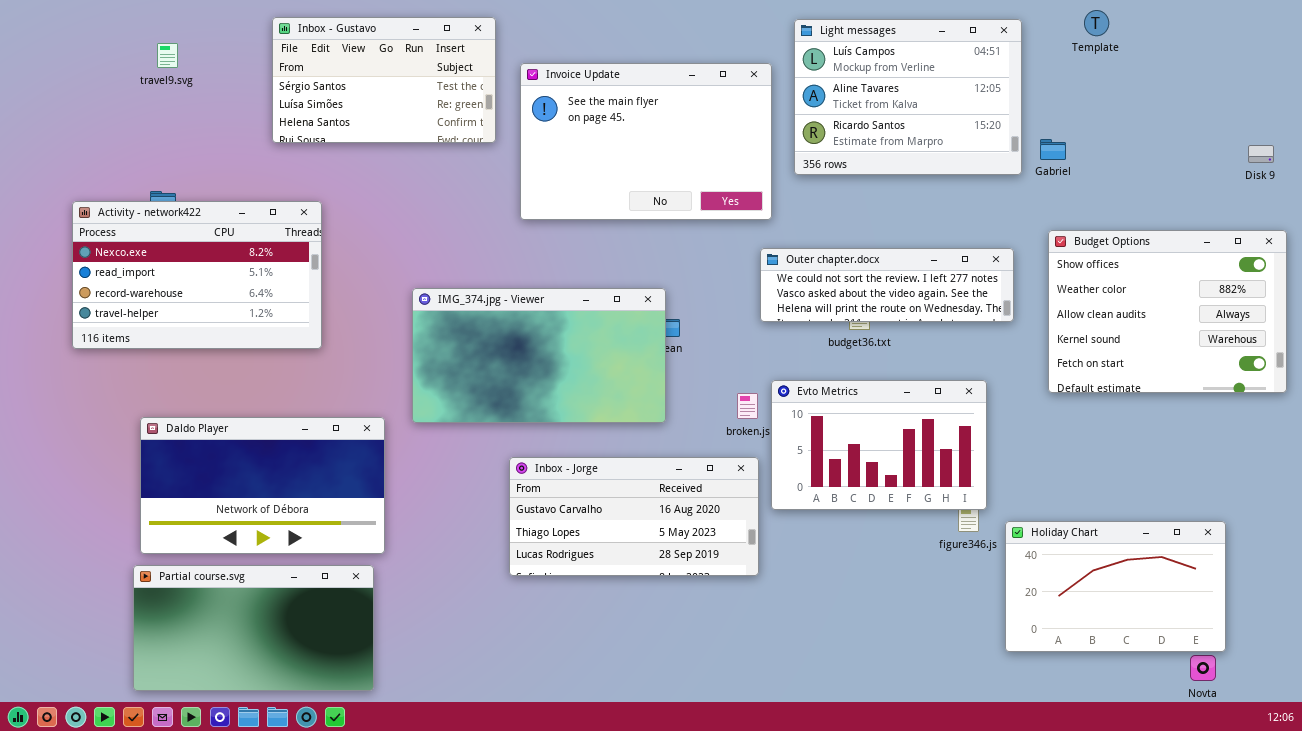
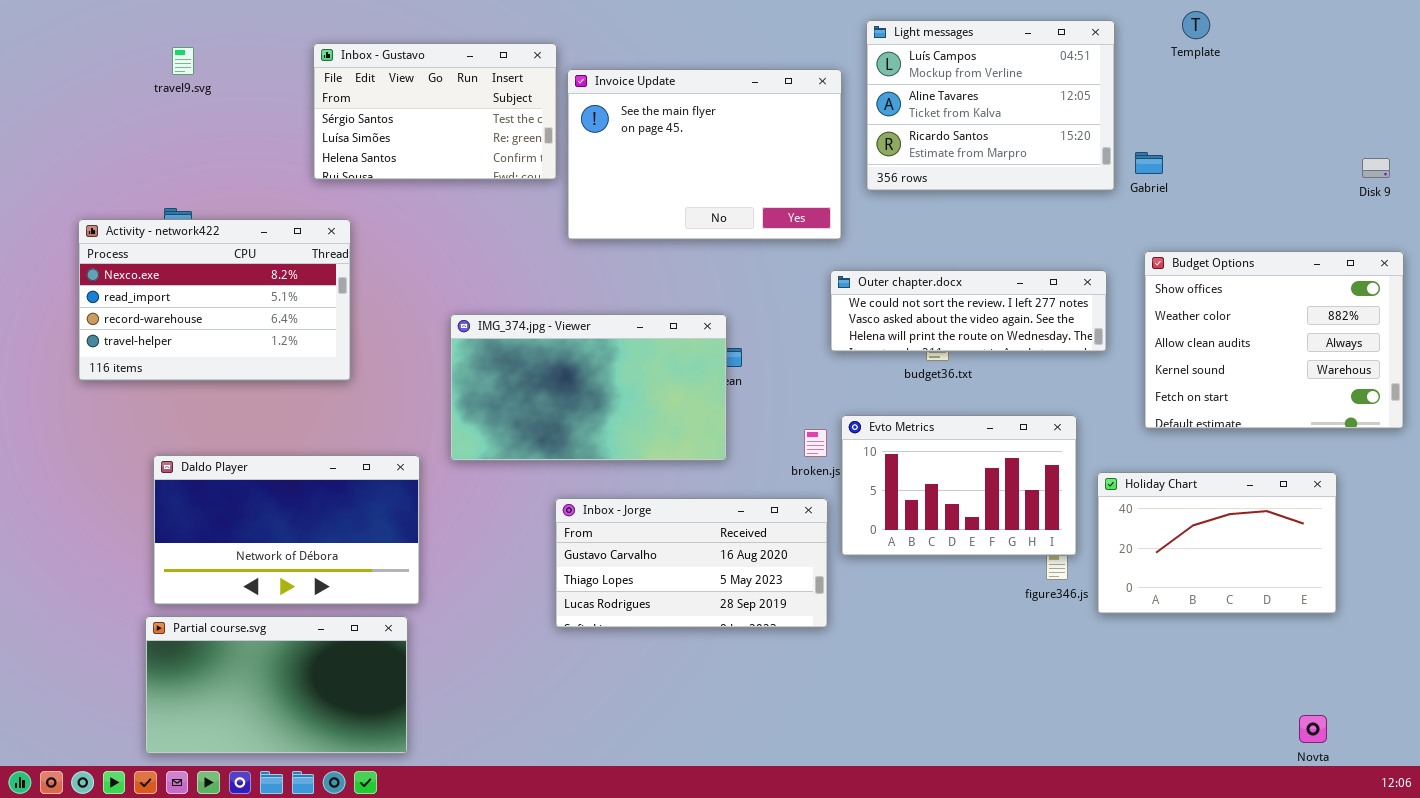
Inbox - Gustavo: [272,17,496,143] -> [313,43,557,180], moved
Holiday Chart: [1005,521,1226,652] -> [1097,472,1337,614], moved

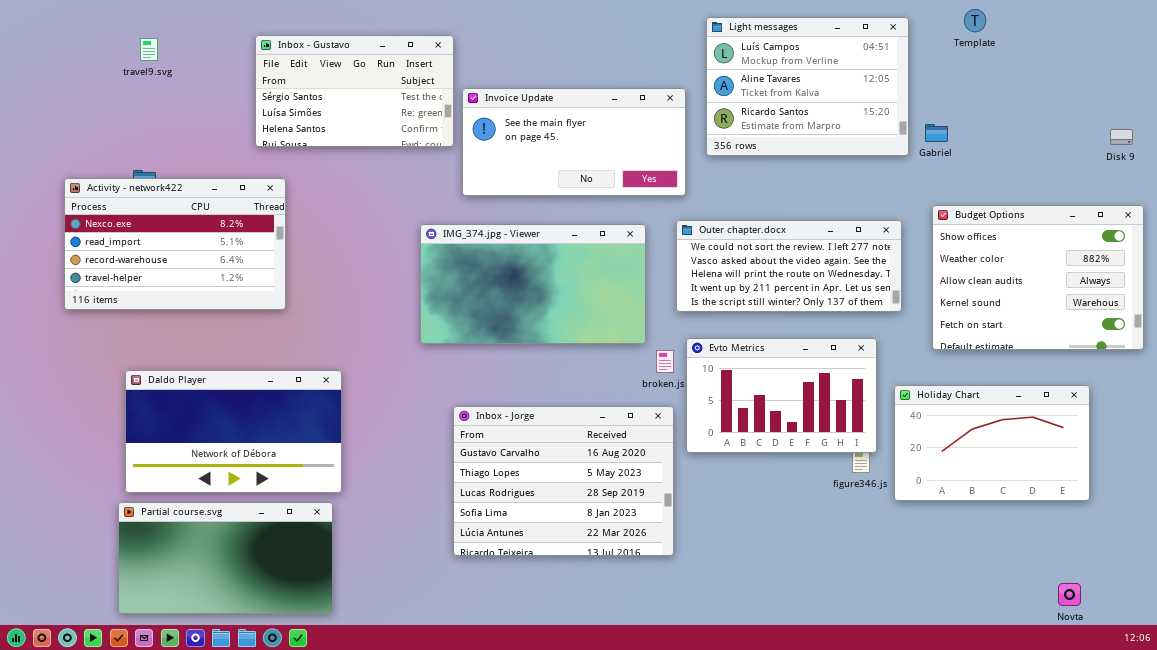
Invoice Update: [567,69,842,240] -> [462,88,686,196], resized
Outer chapter.docx: [830,270,1107,352] -> [676,220,902,312], resized
IMG_374.jpg - Viewer: [450,314,727,461] -> [420,224,646,344], moved
Inbox - Jorge: [555,498,828,628] -> [453,406,674,556], resized

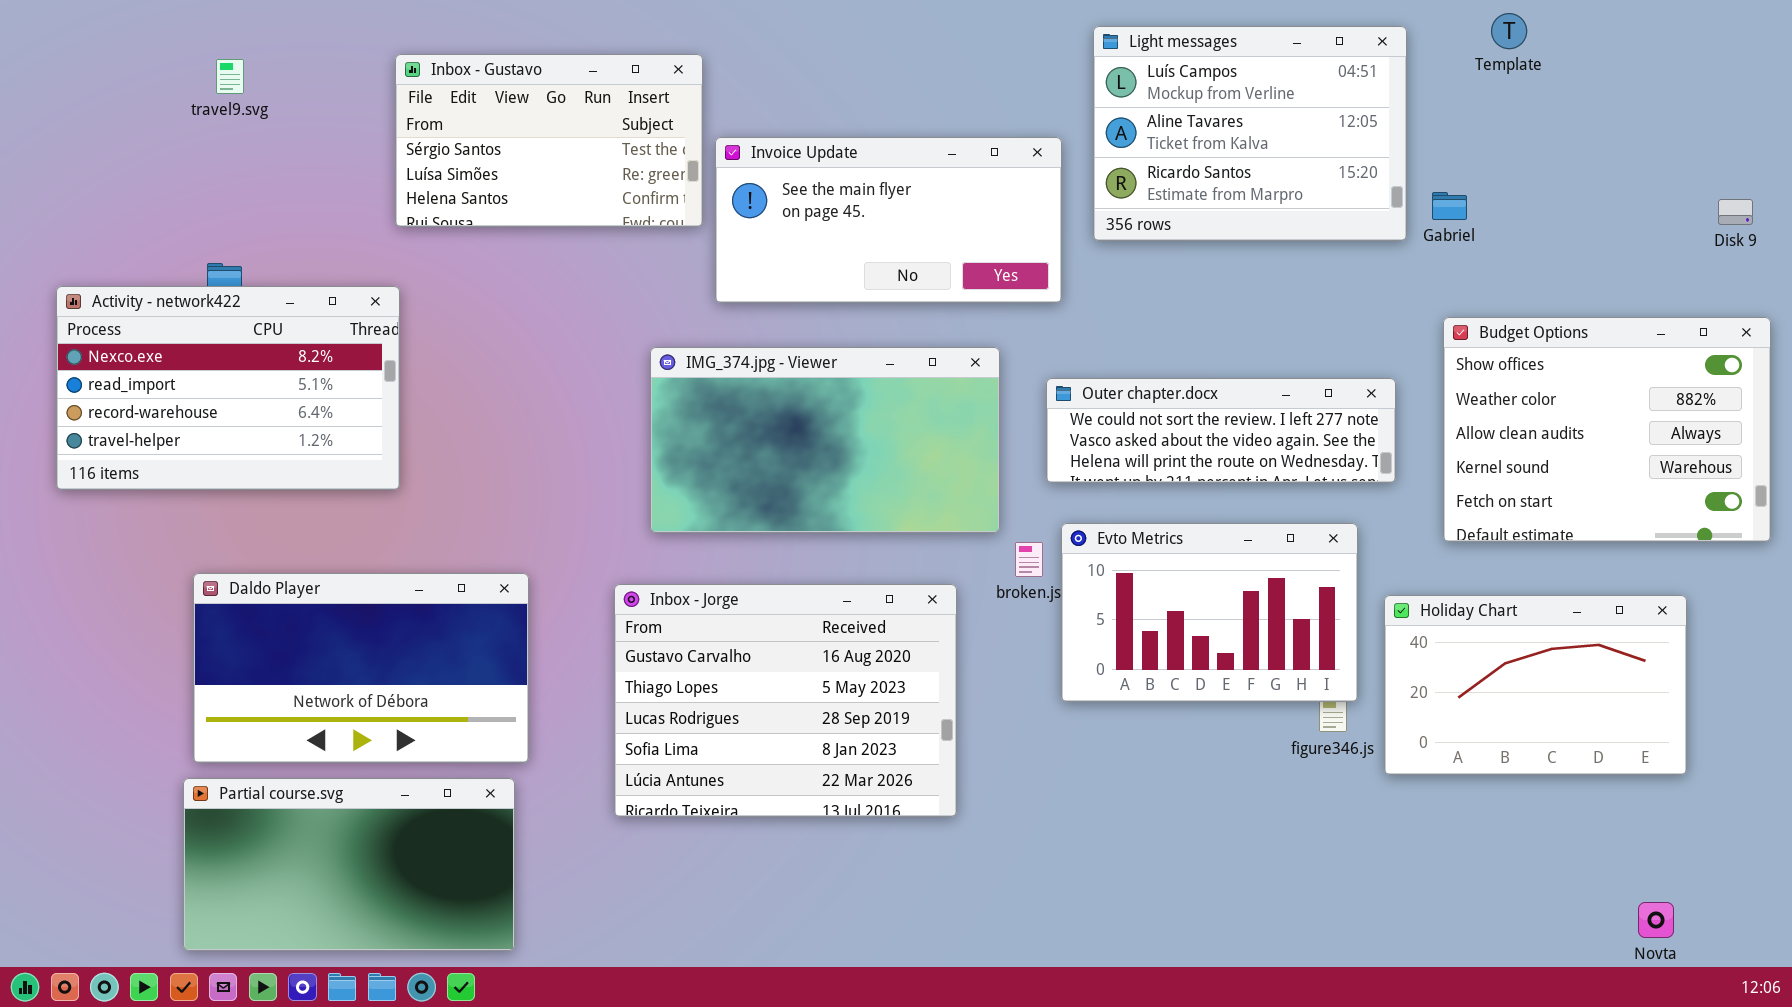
Activity - network422: [64,178,286,310] -> [56,286,400,490], moved
Outer chapter.docx: [676,220,902,312] -> [1046,378,1396,483], resized
Inbox - Jorge: [453,406,674,556] -> [614,584,957,817], moved

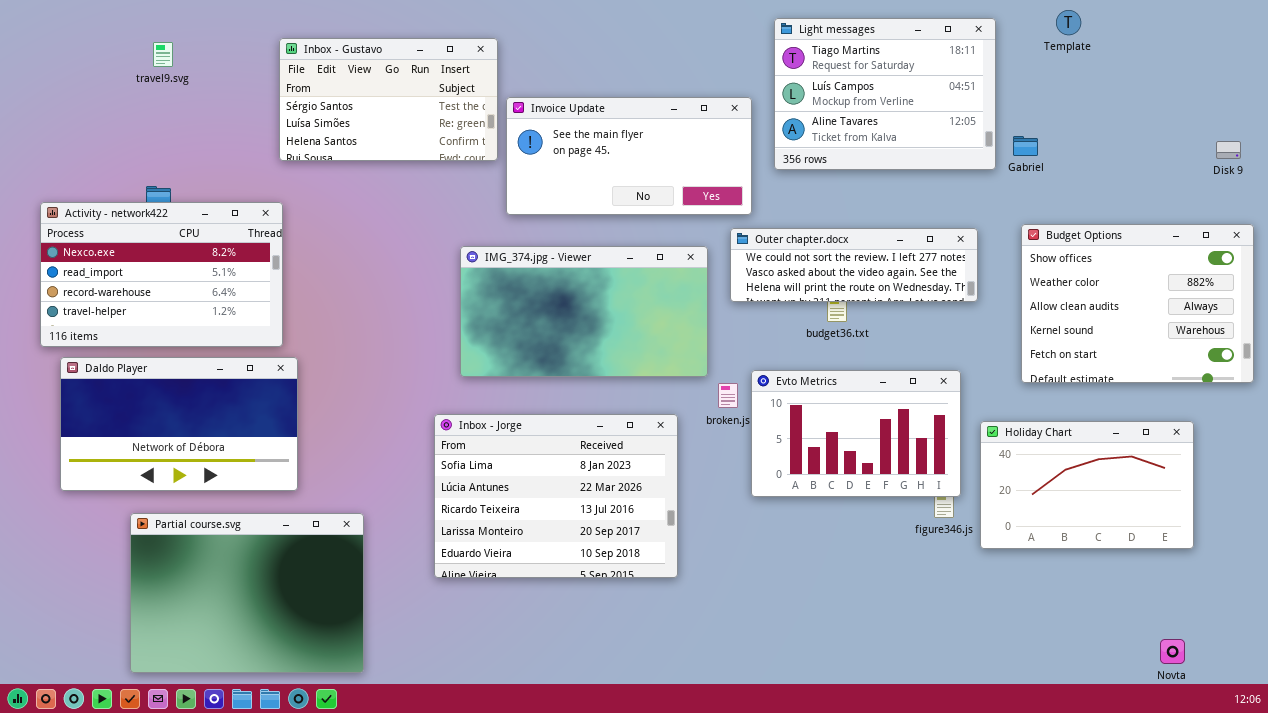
Light messages: [1093,26,1407,241] -> [774,18,996,170], scrolled up 1 row
Outer chapter.docx: [1046,378,1396,483] -> [730,228,978,302], moved
Daldo Player: [193,573,529,763] -> [60,357,298,491], moved
Inbox - Jorge: [614,584,957,817] -> [434,414,678,578], scrolled down 3 rows
Partial course.svg: [183,778,515,951] -> [130,513,364,673], resized

